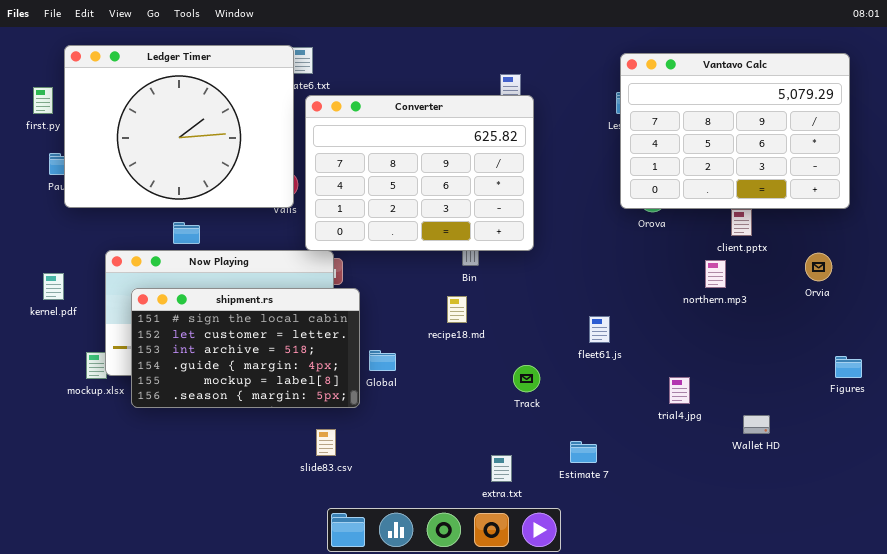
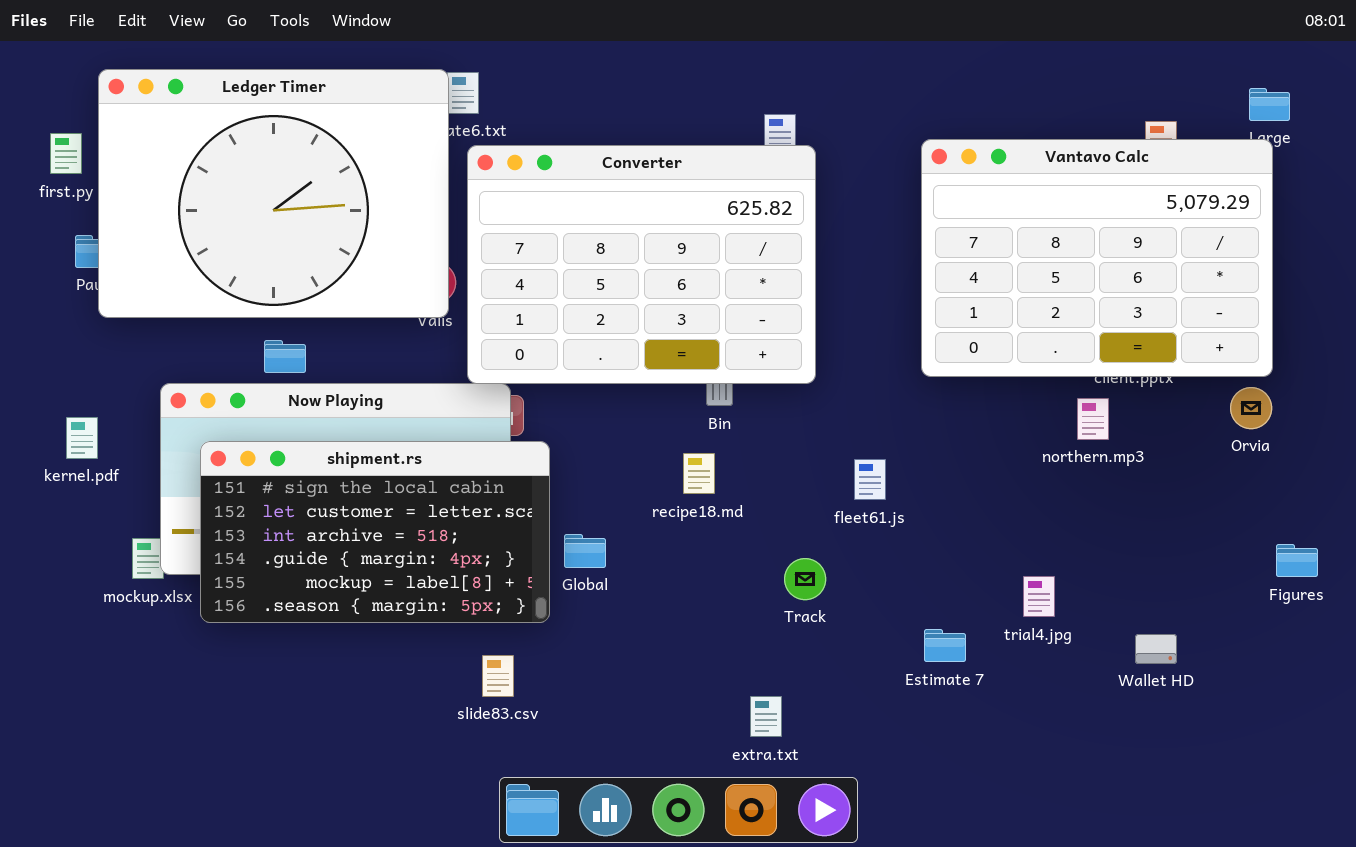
Vantavo Calc: [620,53,850,209] -> [921,139,1273,377], moved
fleet61.js: [589,316,610,343] -> [854,459,886,500], moved
Estimate 7: [570,441,597,463] -> [924,629,966,662], moved

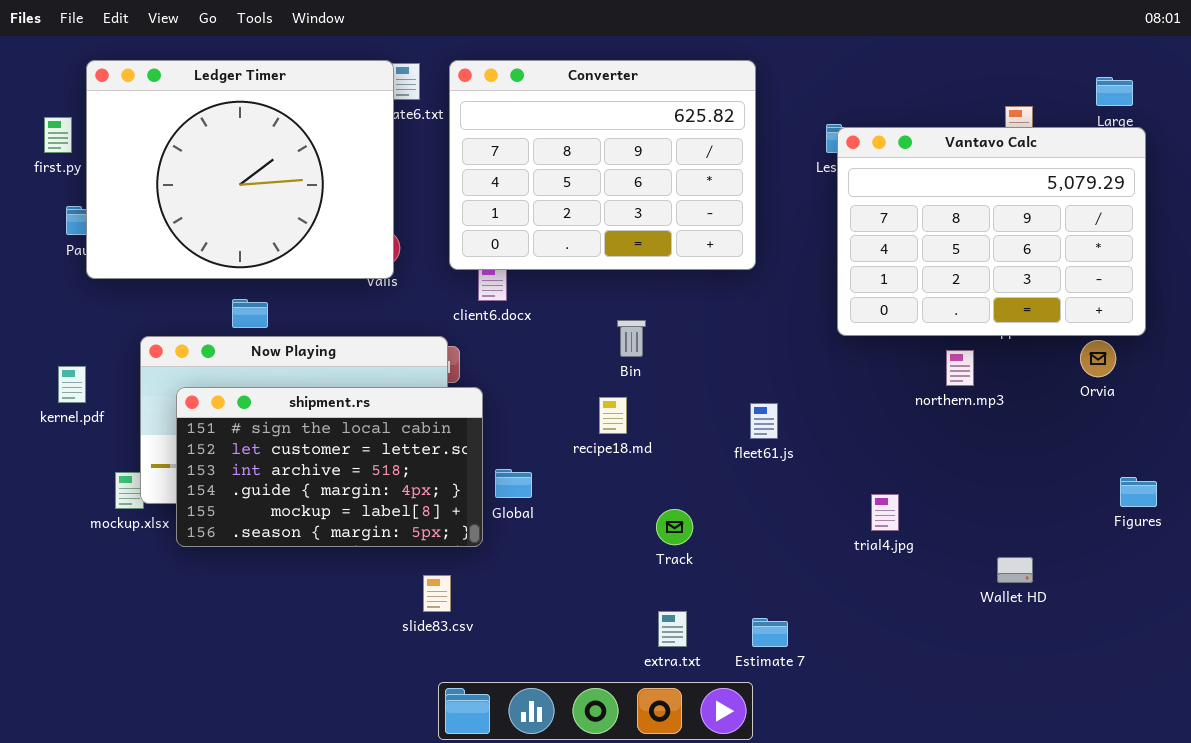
Vantavo Calc: [921,139,1273,377] -> [837,127,1146,336], moved
Converter: [467,145,816,384] -> [449,60,756,270], moved
Track: [784,558,826,600] -> [656,509,693,545], moved
trial4.jpg: [1023,576,1055,617] -> [871,494,899,531], moved
Estimate 7: [924,629,966,662] -> [752,618,788,647], moved

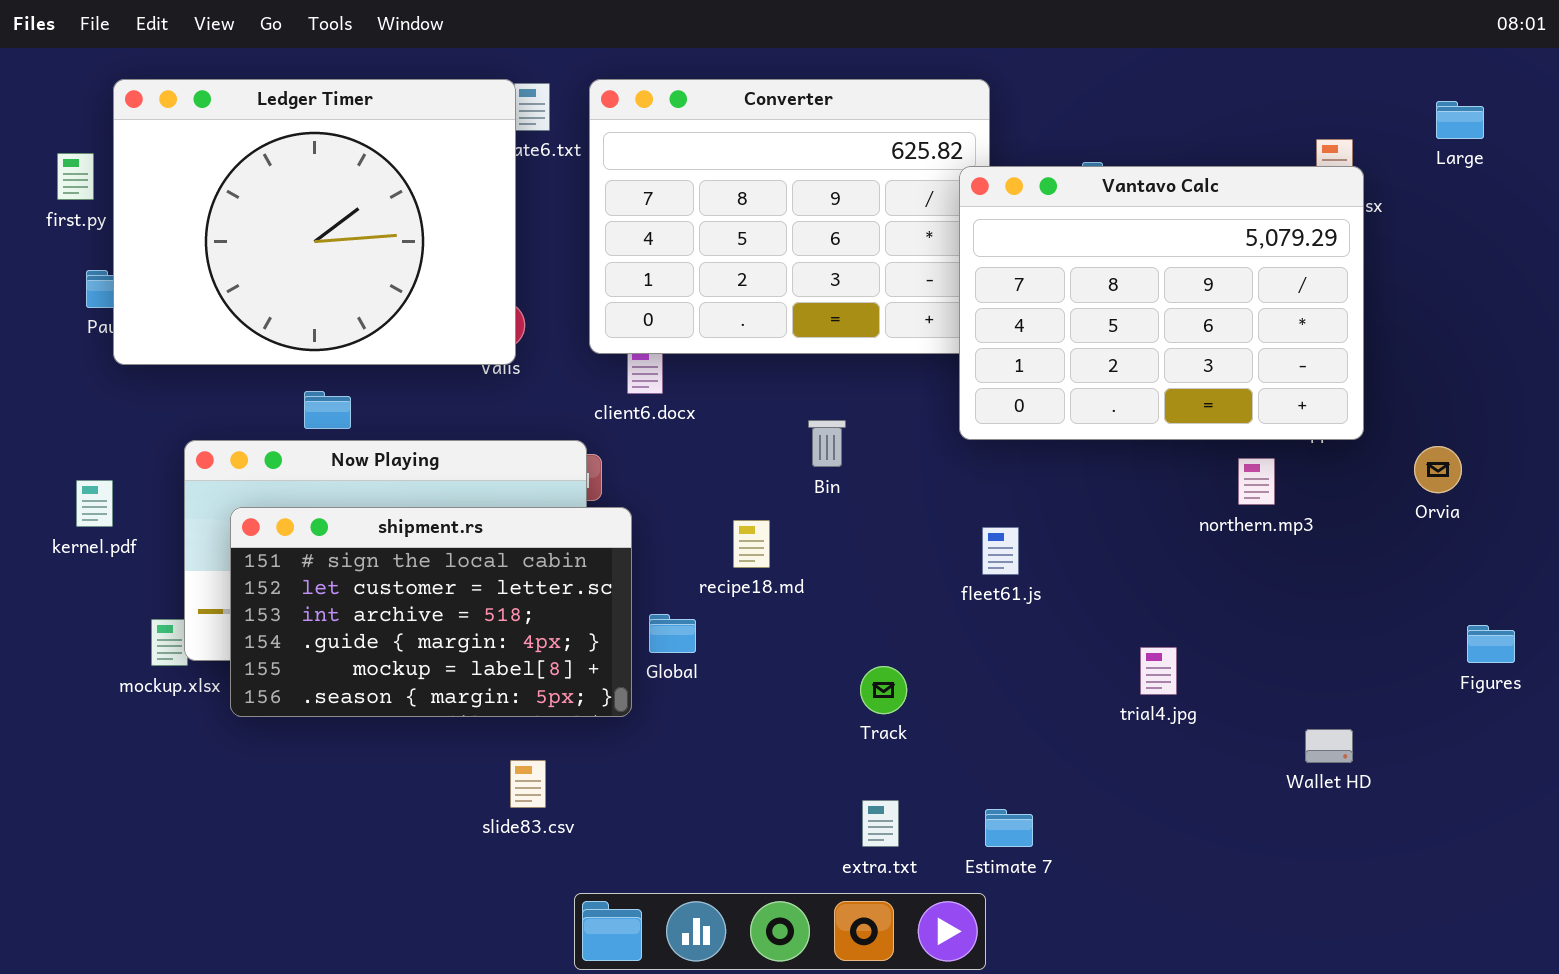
Vantavo Calc: [837,127,1146,336] -> [959,166,1364,440], moved
recipe18.md: [599,397,627,434] -> [733,520,770,568], moved
slide83.csv: [423,575,451,612] -> [510,760,546,808], moved

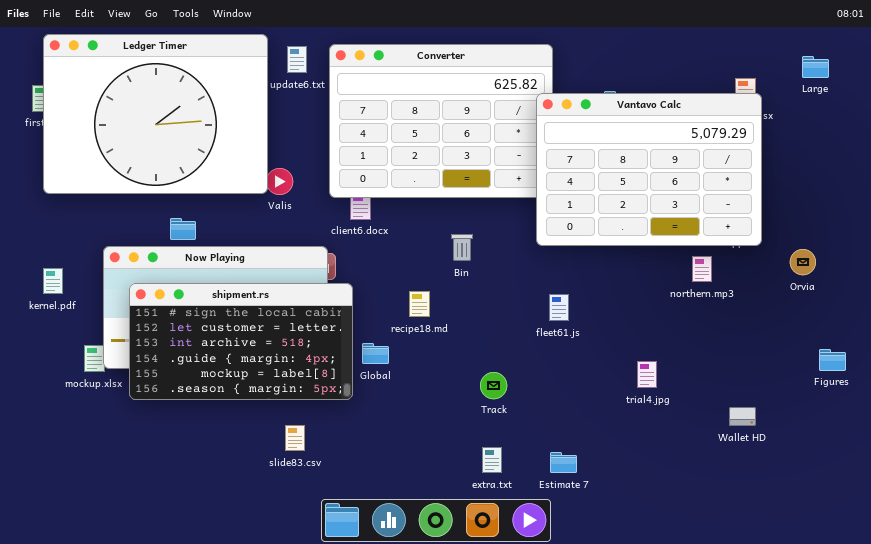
Ledger Timer: [113,79,516,365] -> [43,34,268,194], moved

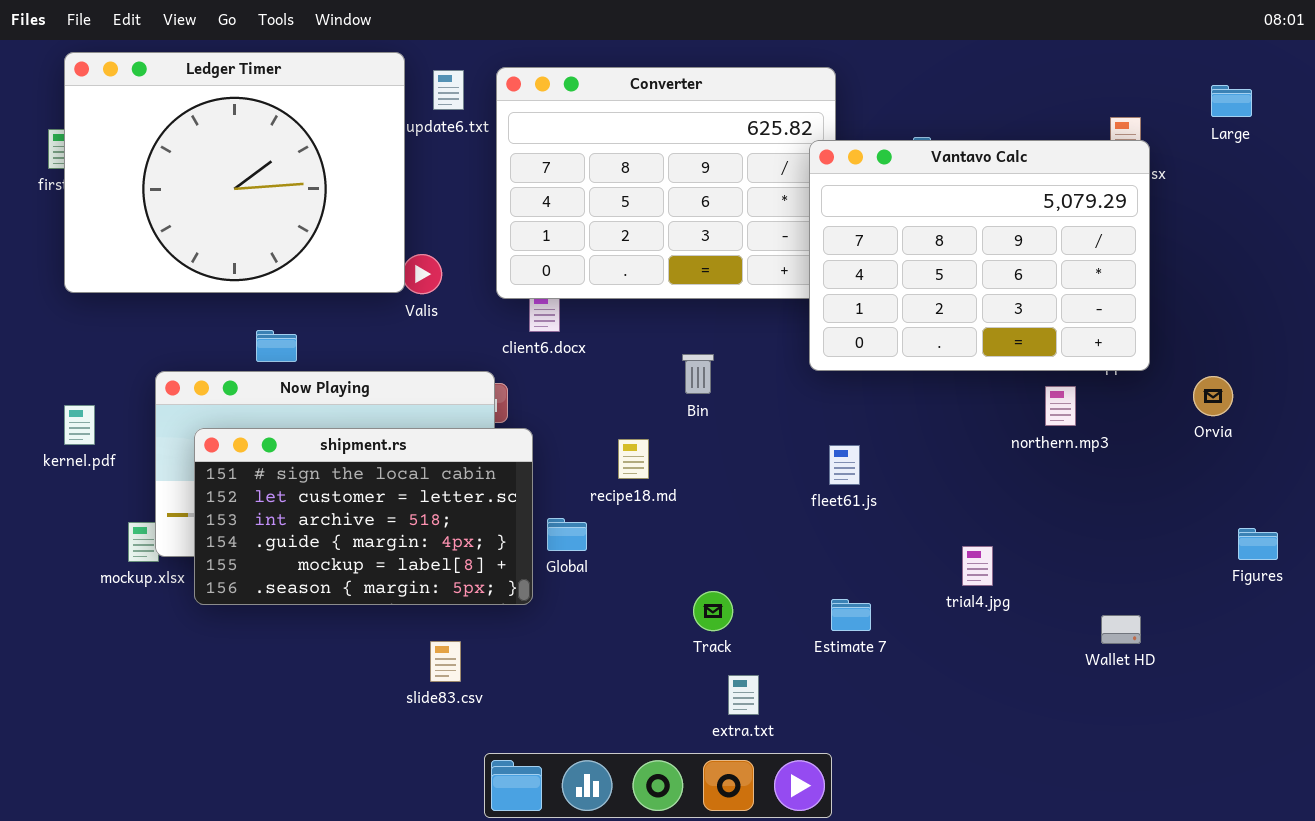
Track: [480,372,507,399] -> [693,591,733,631], moved
Estimate 7: [550,452,577,473] -> [831,599,871,631], moved

